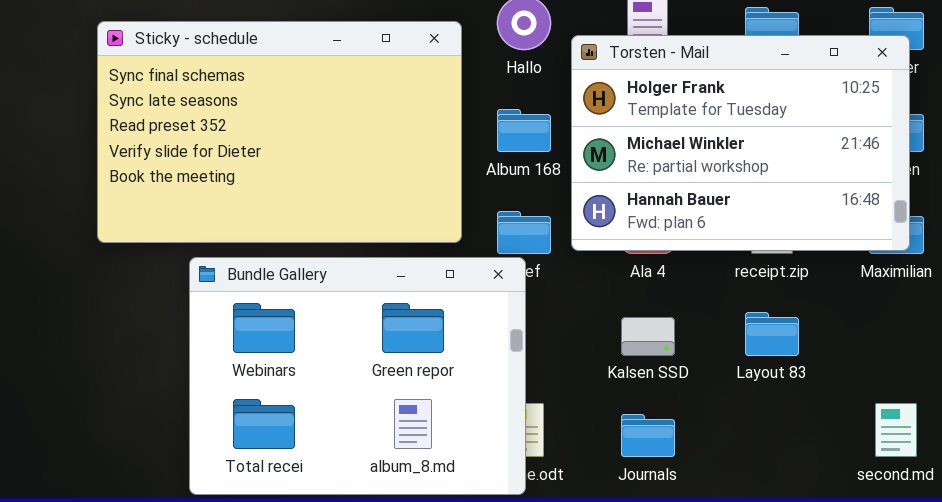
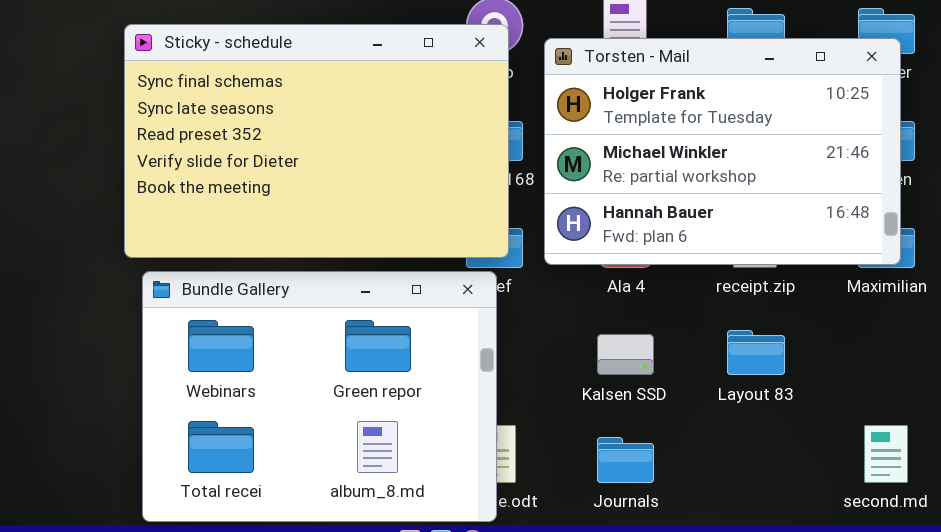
Sticky - schedule: [97,21,462,243] -> [124,24,509,258], moved

